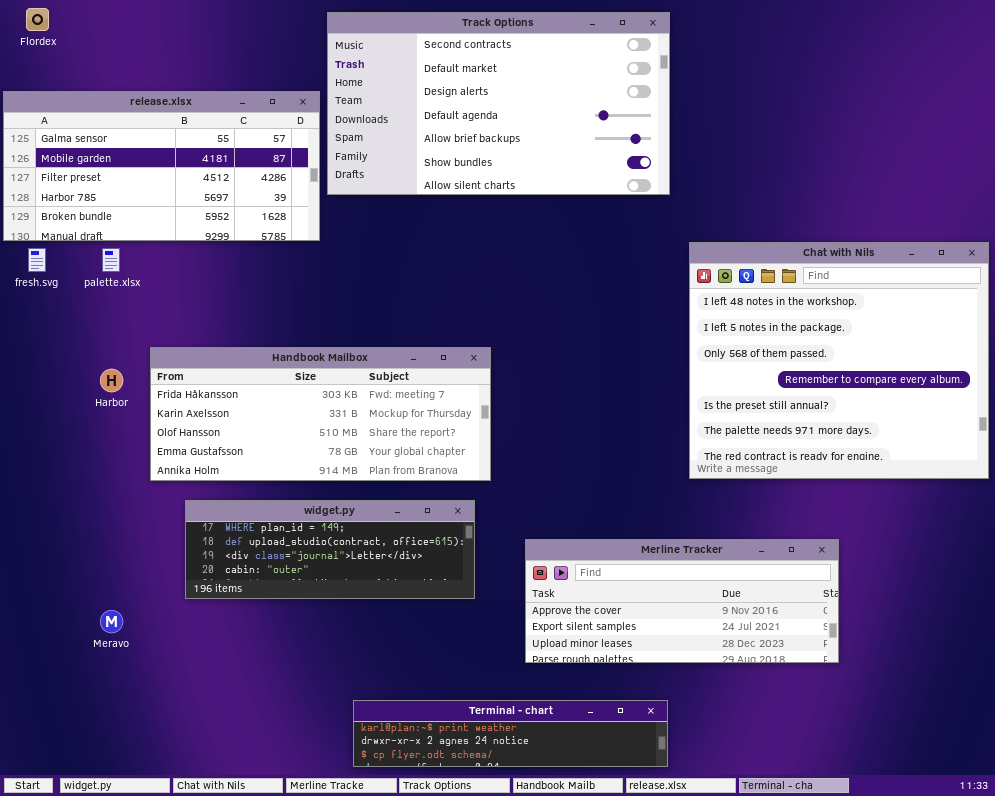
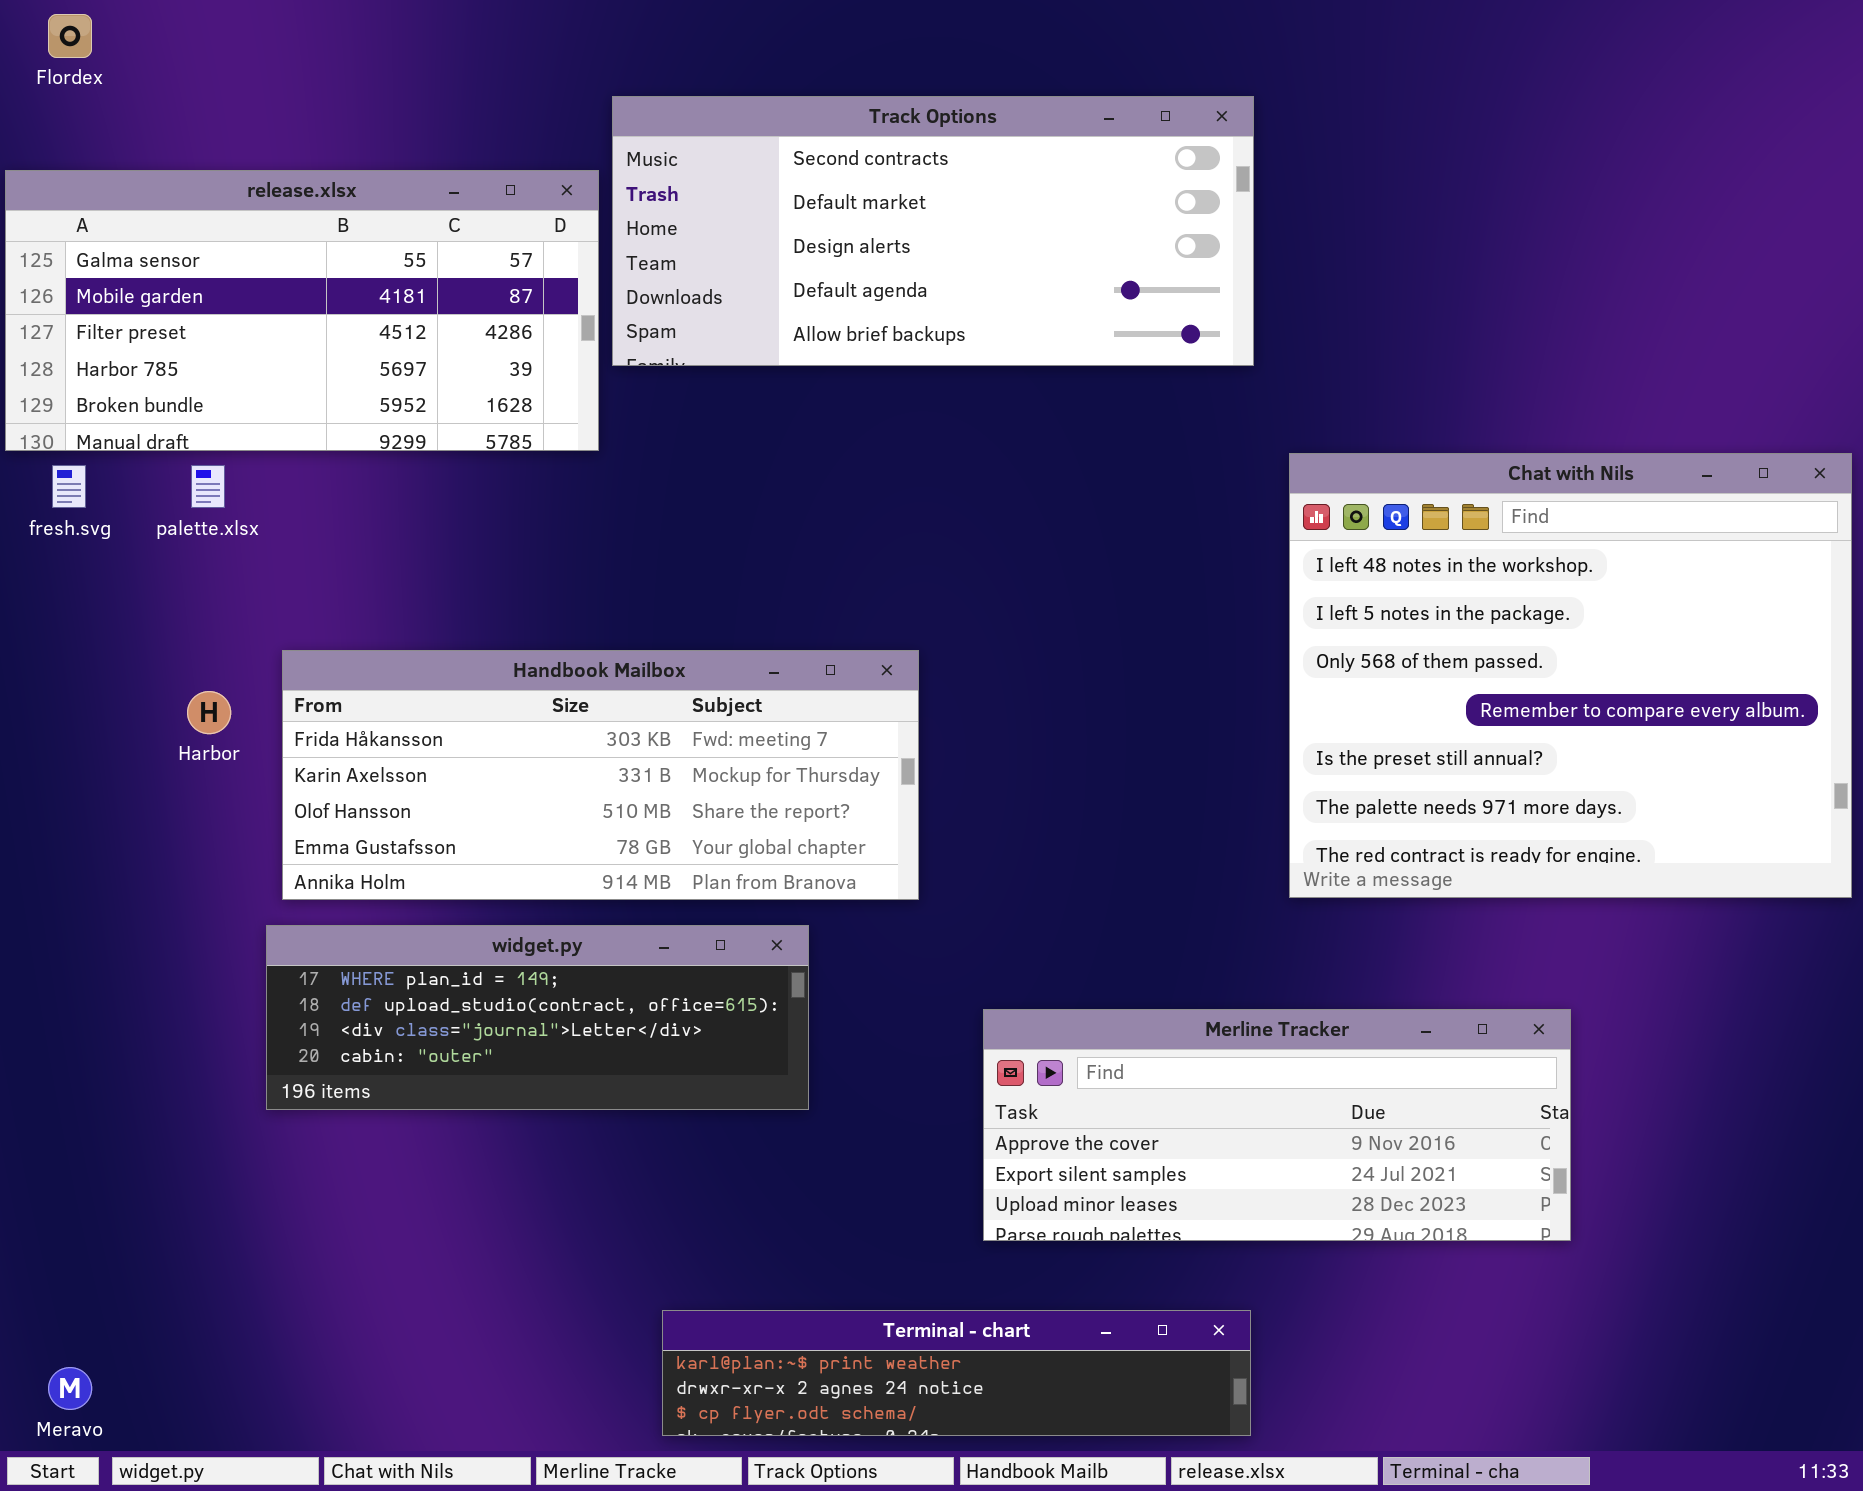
Track Options: [327,12,670,195] -> [612,96,1254,366], resized
widget.py: [185,500,475,599] -> [266,925,809,1110], moved
Meravo: [100,610,123,633] -> [48,1367,92,1410], moved

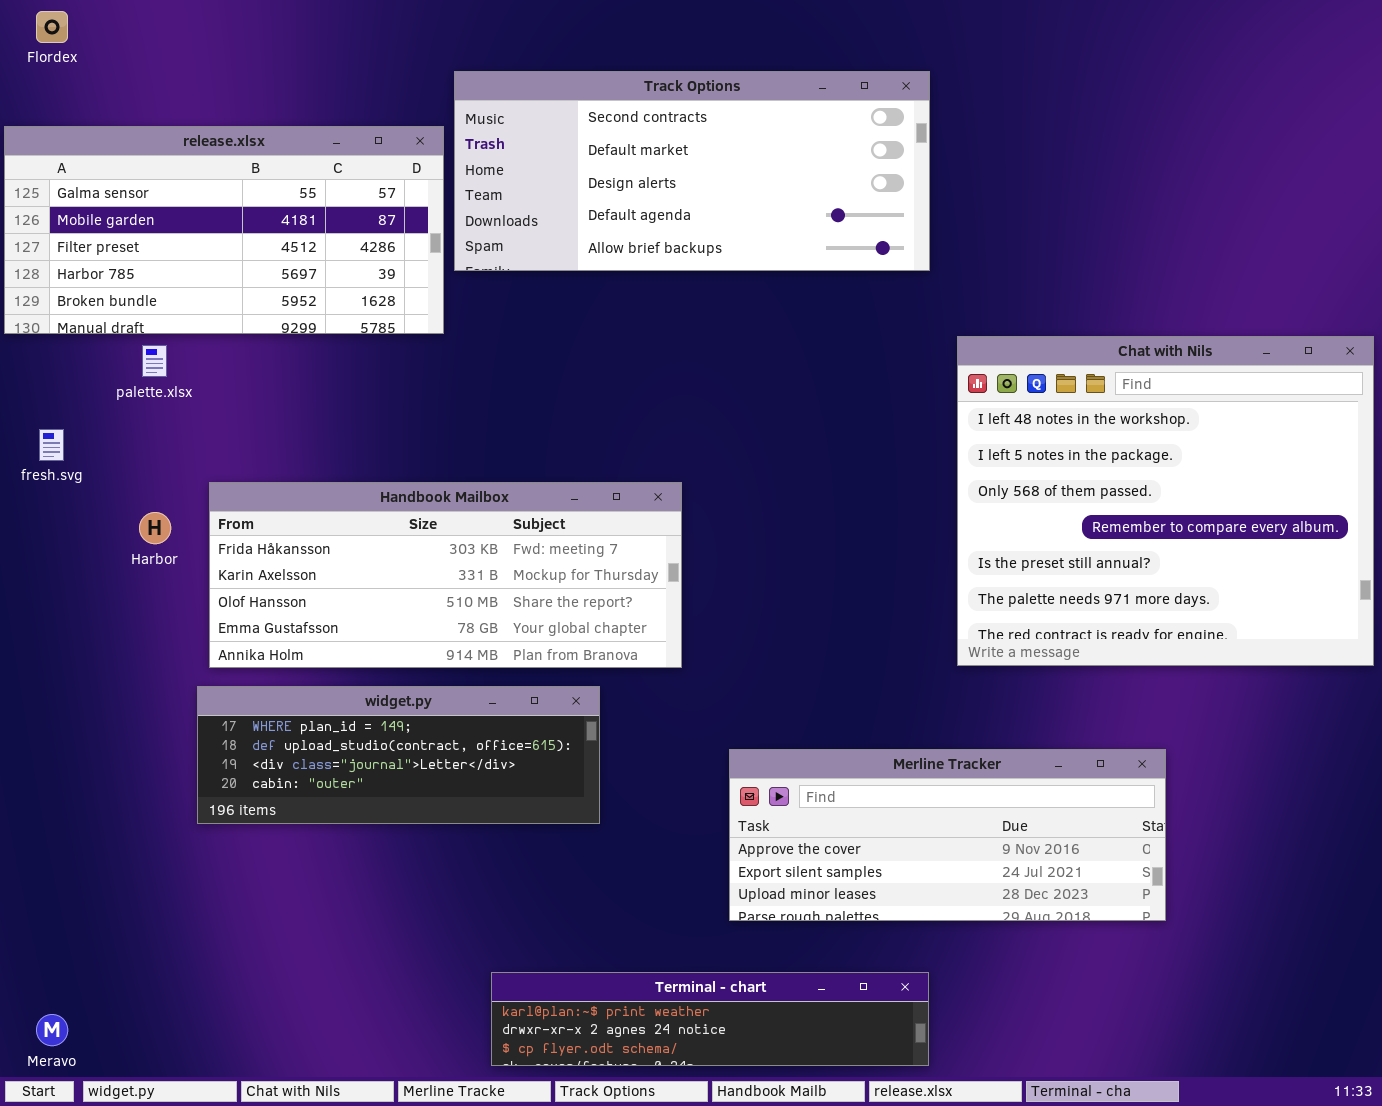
fresh.svg: [52,465,86,508] -> [39,429,64,461], moved

